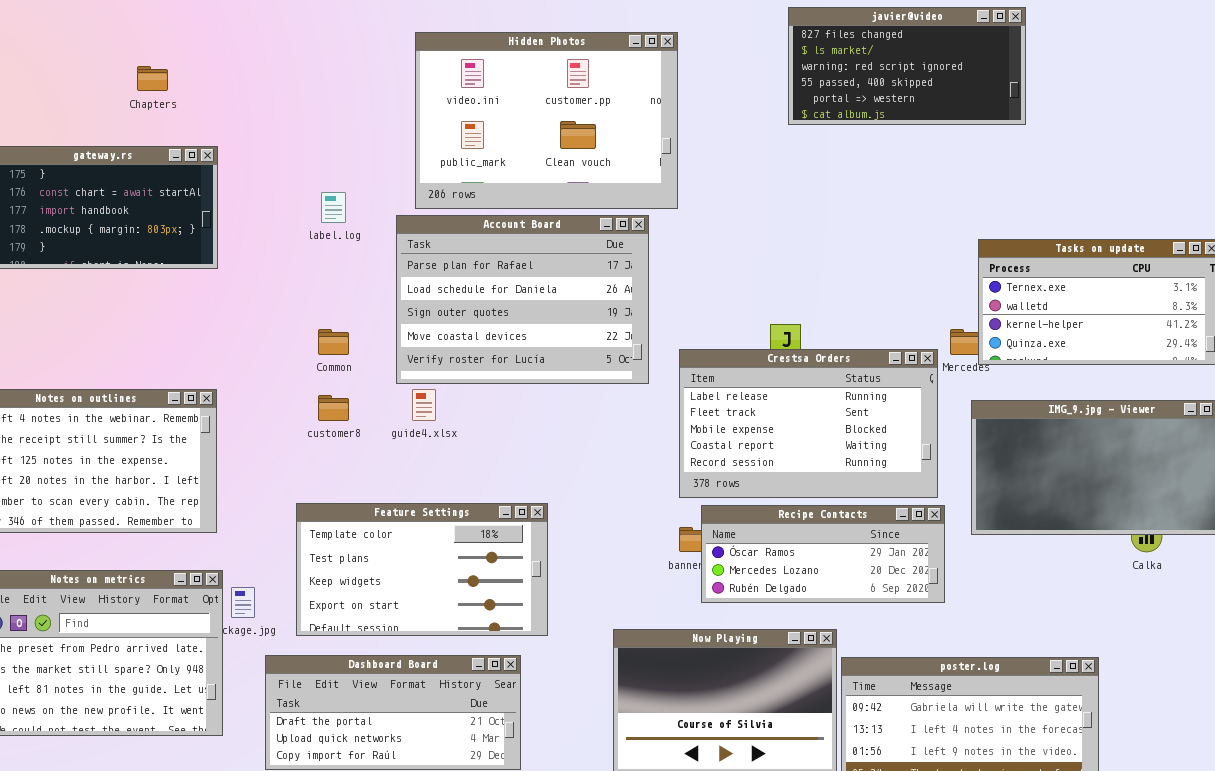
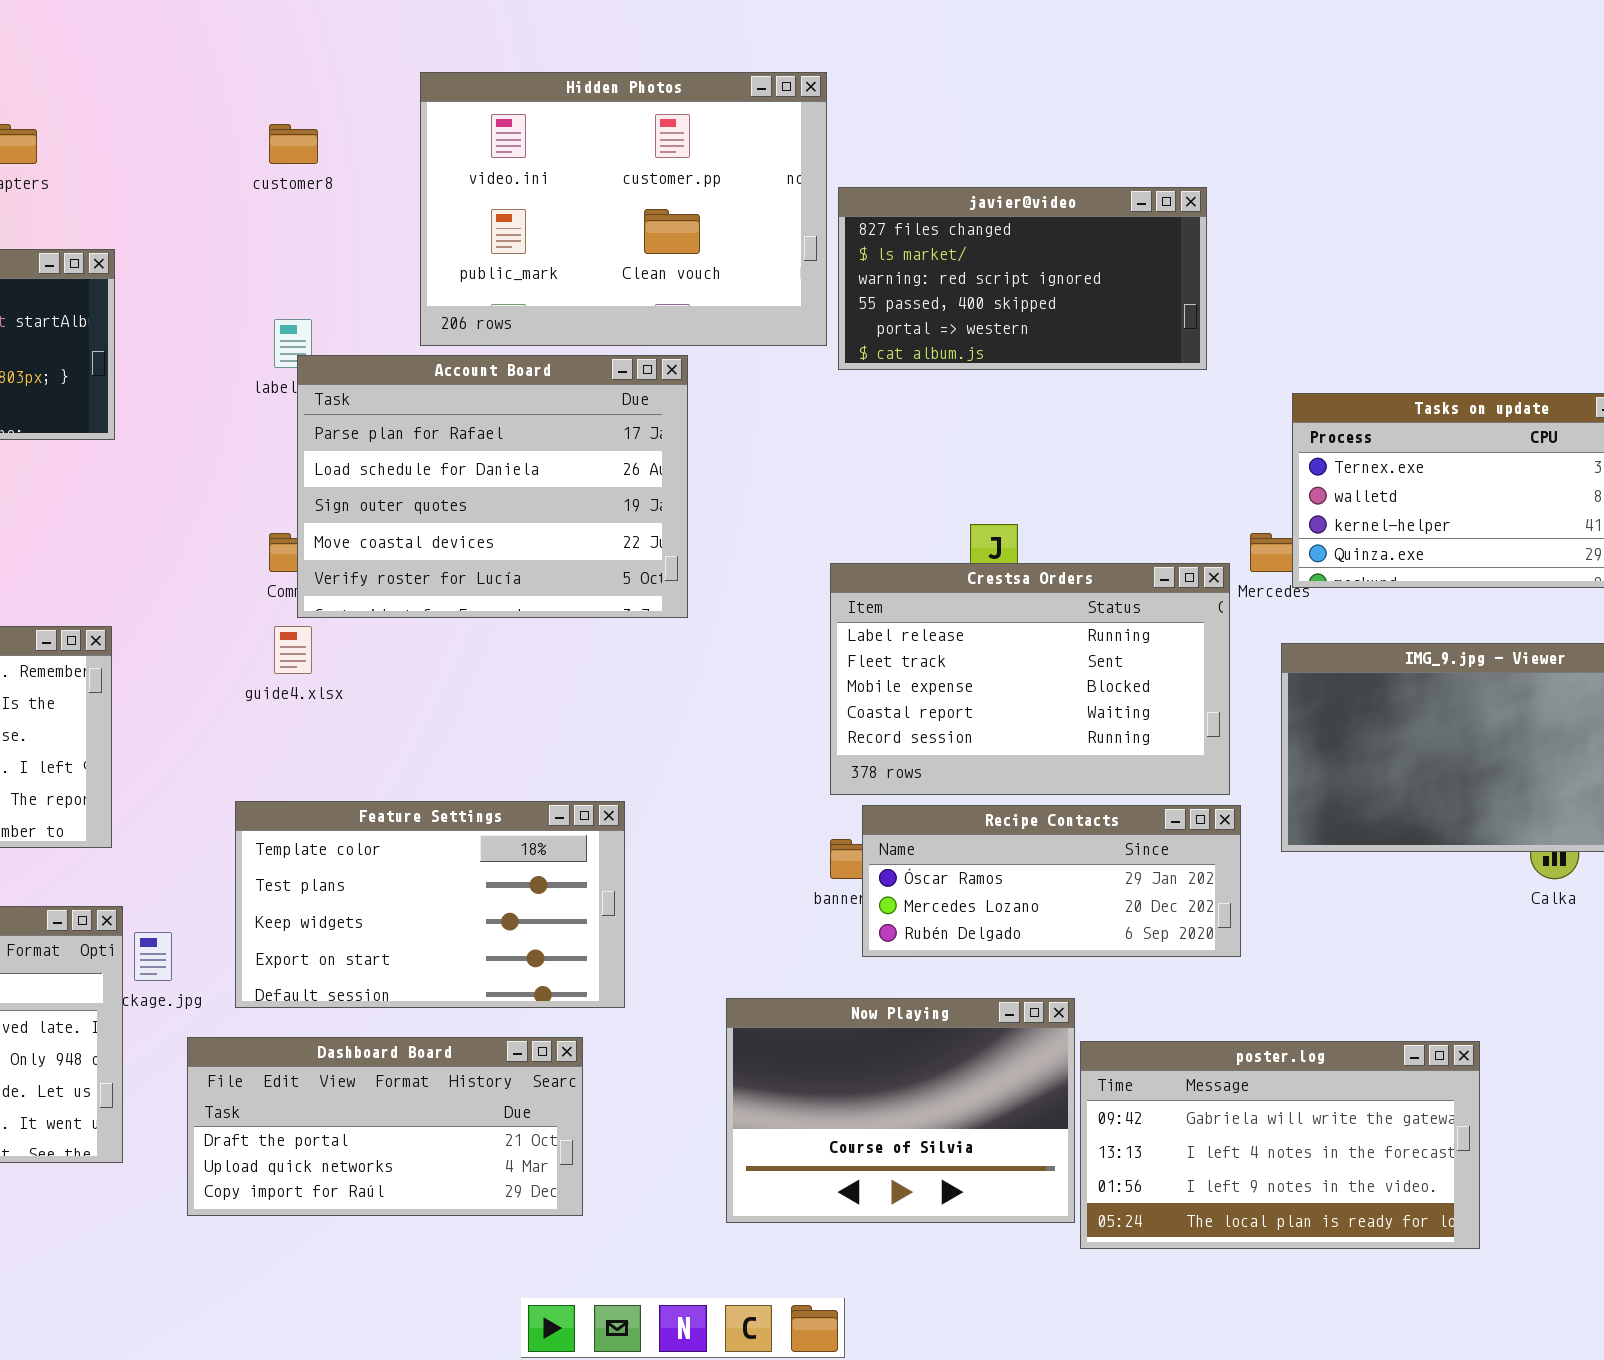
javier@video: [788,7,1026,125] -> [838,187,1207,370], moved
Account Board: [396,215,649,384] -> [297,355,688,618], moved
guide4.xlsx: [412,389,436,421] -> [274,626,312,674], moved
customer8: [318,395,349,421] -> [269,124,318,164], moved

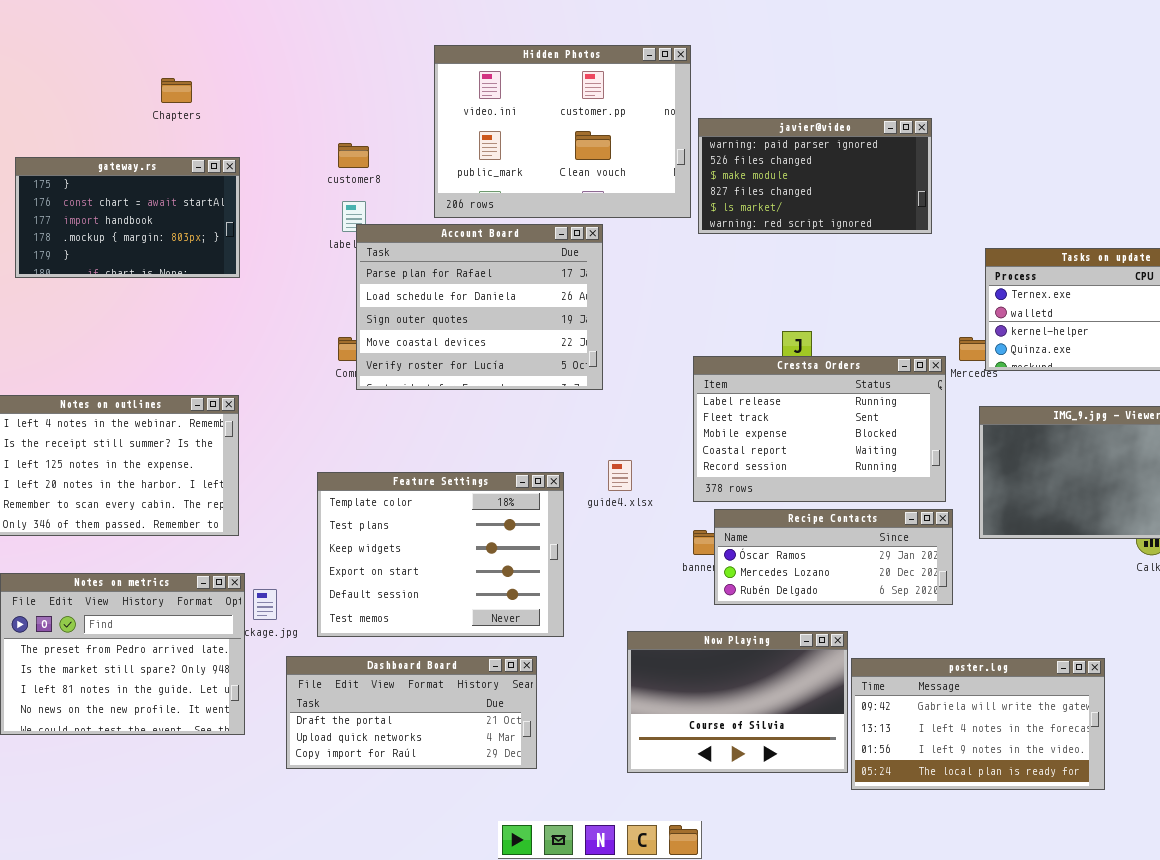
customer8: [269,124,318,164] -> [338,143,369,168], moved
javier@video: [838,187,1207,370] -> [698,118,932,234], scrolled up 3 rows
guide4.xlsx: [274,626,312,674] -> [608,460,632,491], moved
Feature Settings: [235,801,625,1008] -> [317,472,564,637], resized

